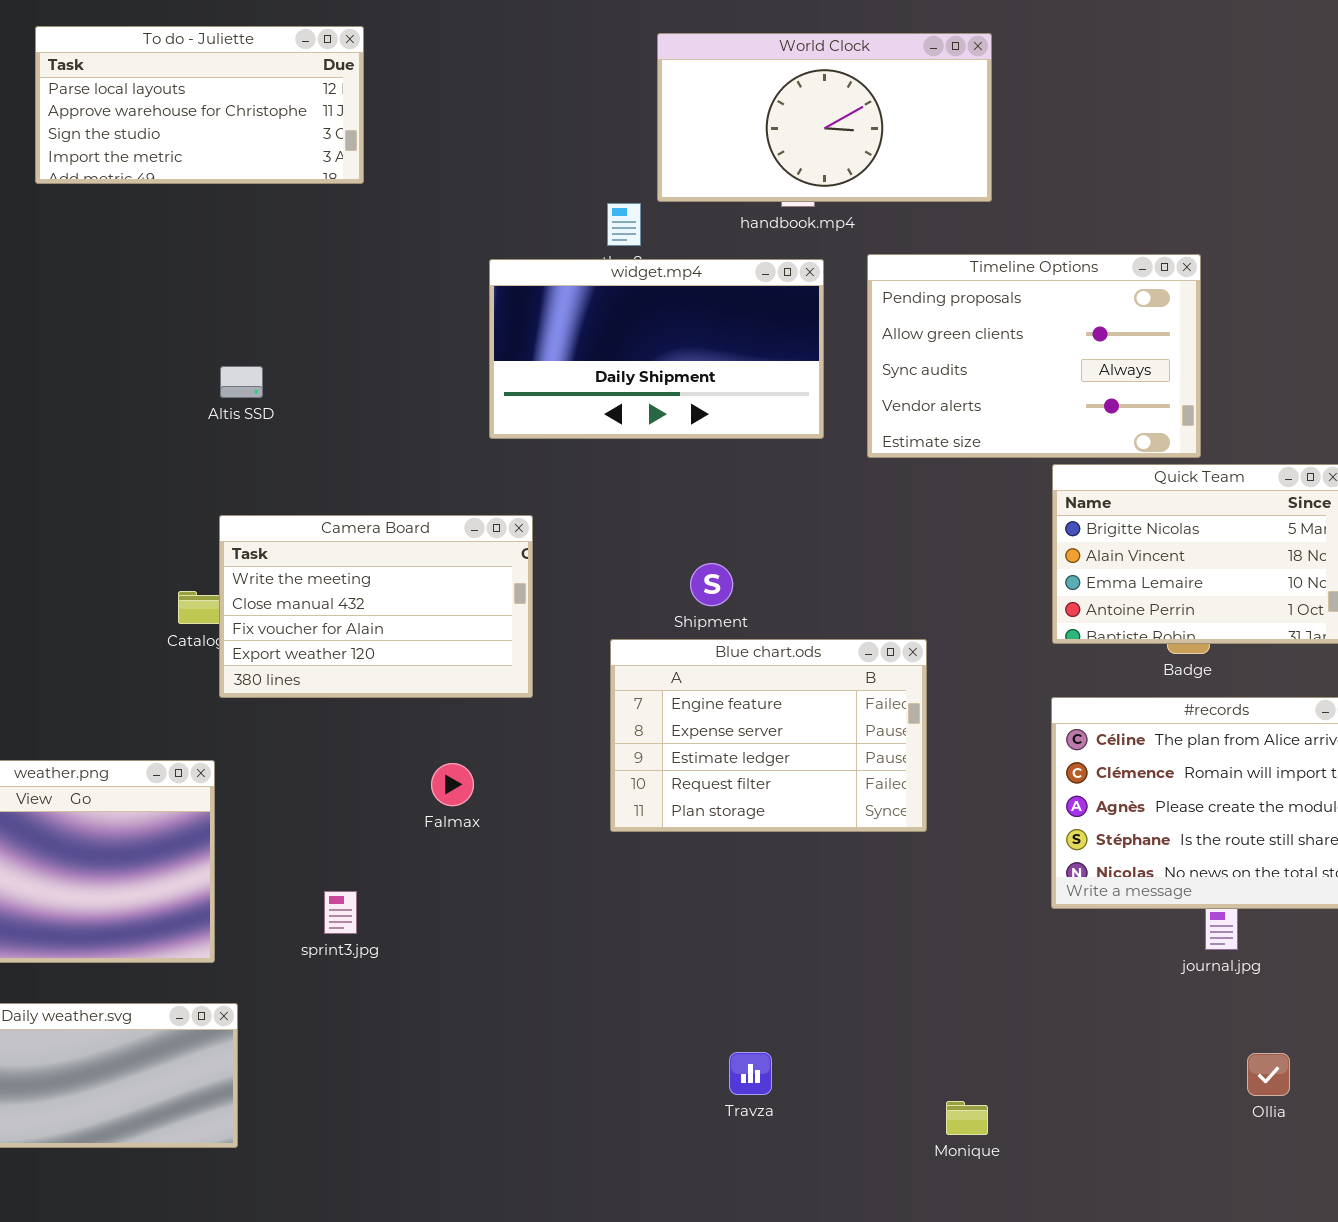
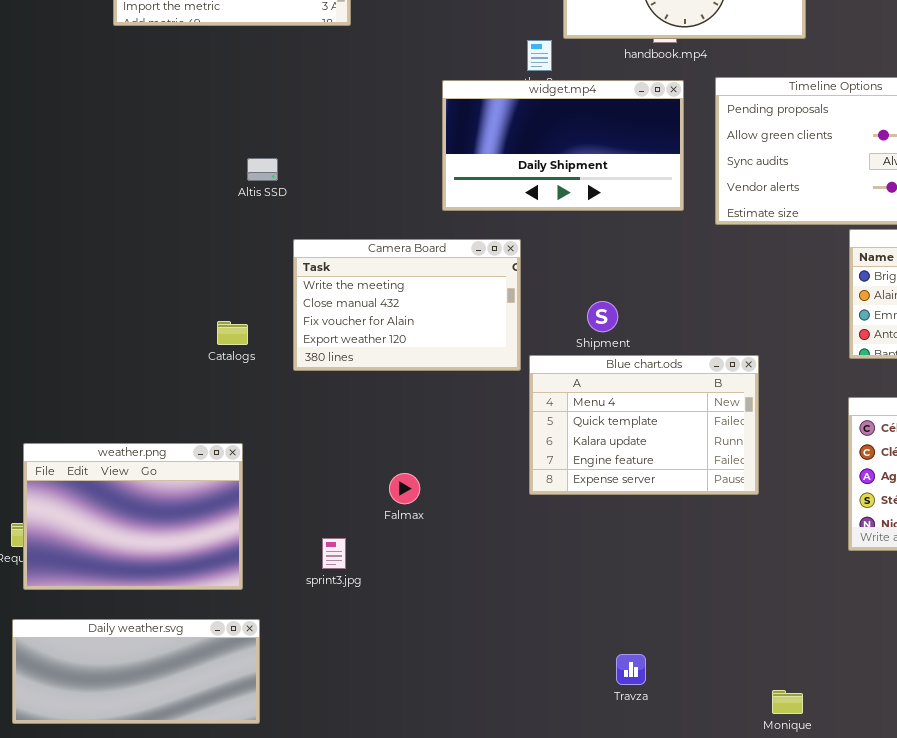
Camera Board: [219,515,533,698] -> [293,239,521,371], moved
Blue chart.ods: [610,639,927,832] -> [529,355,759,495], scrolled up 3 rows
Falmax: [431,763,474,806] -> [389,473,420,504], moved

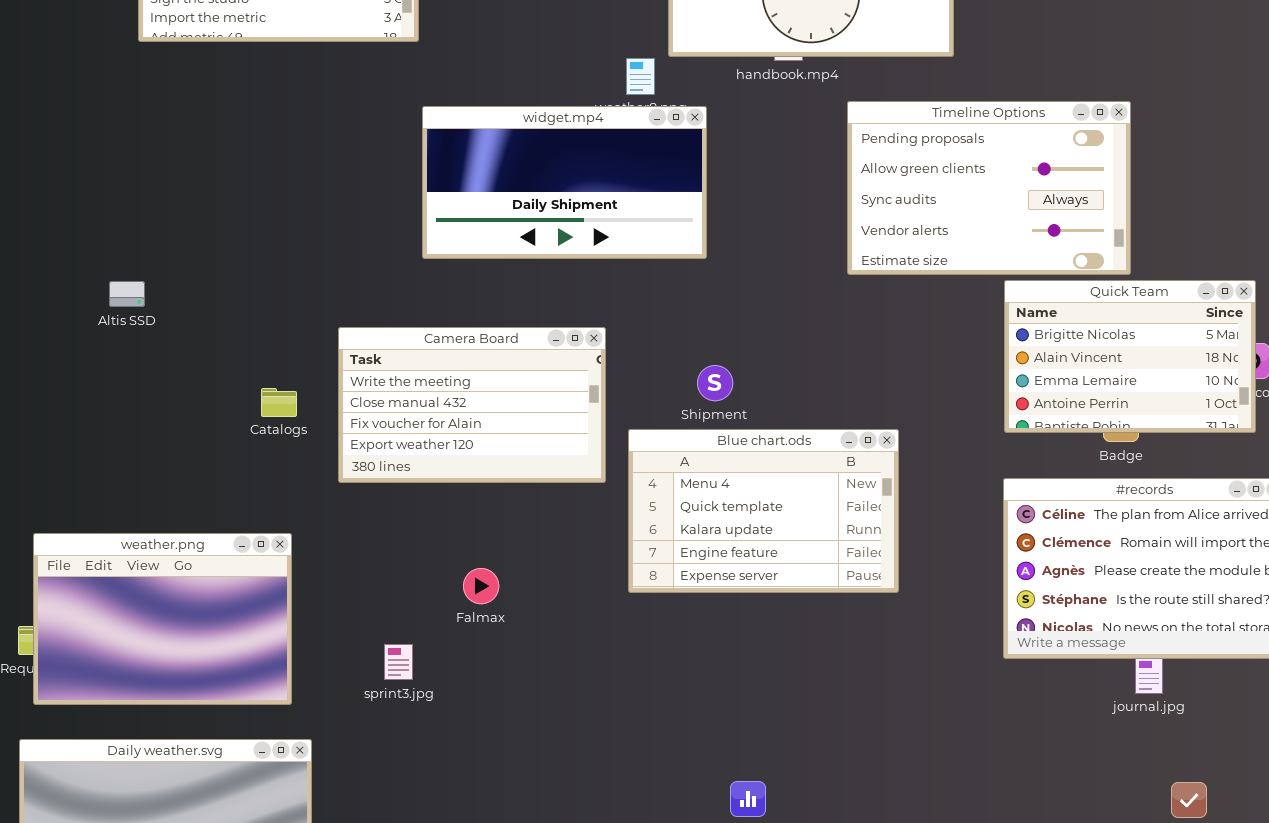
widget.mp4: [442,80,684,211] -> [422,106,707,259], moved
Altis SSD: [247,158,278,181] -> [109,281,145,307], moved
Camera Board: [293,239,521,371] -> [338,327,606,483], moved

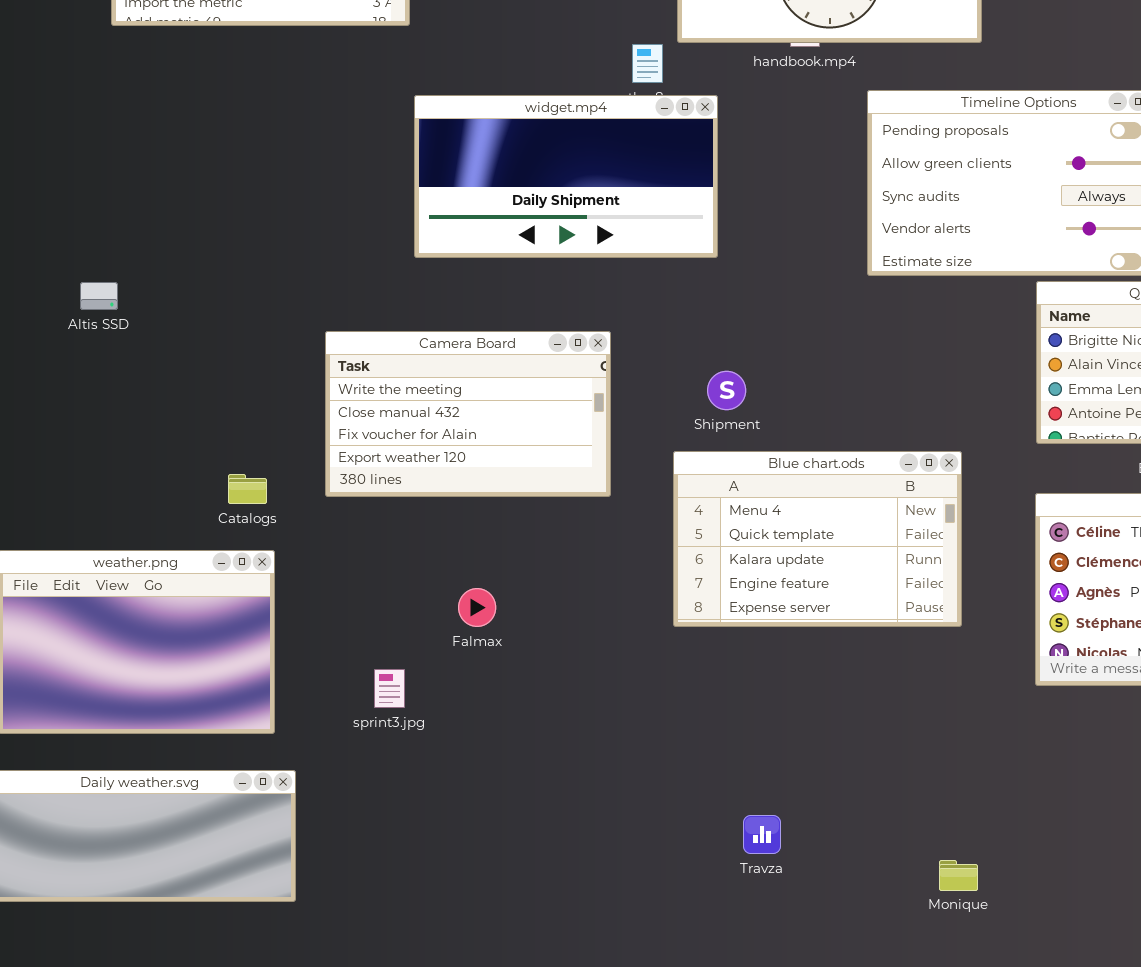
Catalogs: [261,388,297,417] -> [228,474,267,504], moved
Blue chart.ods: [628,429,899,593] -> [673,451,962,627], moved

